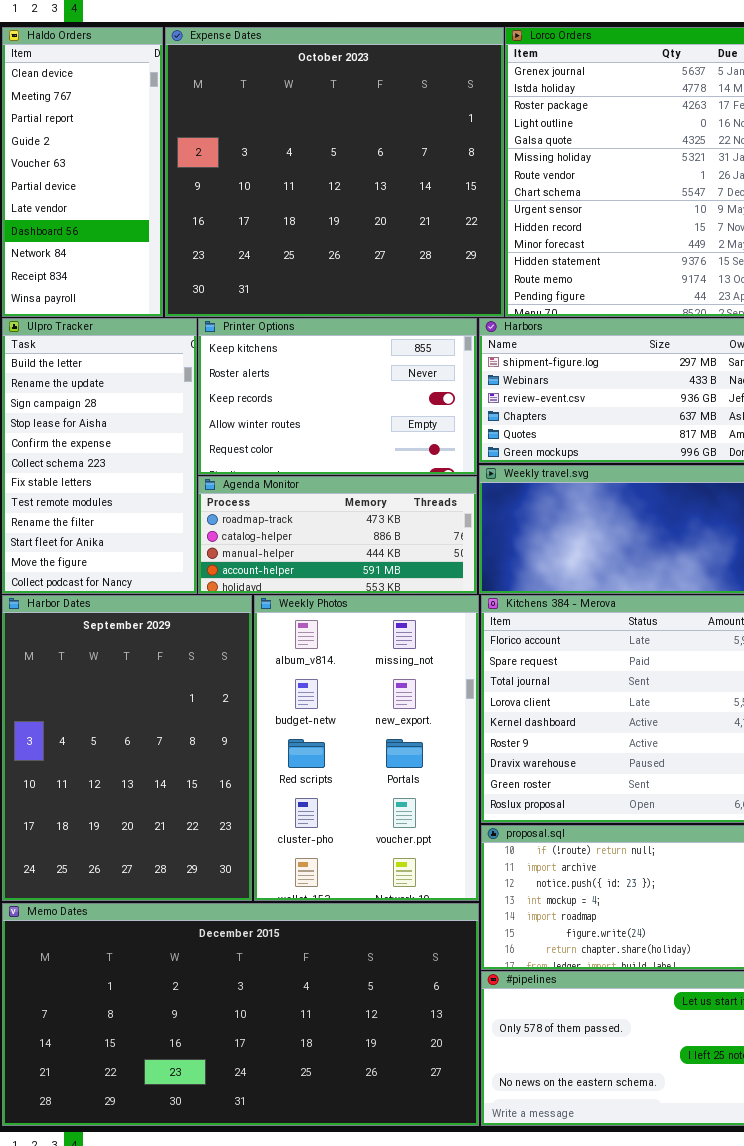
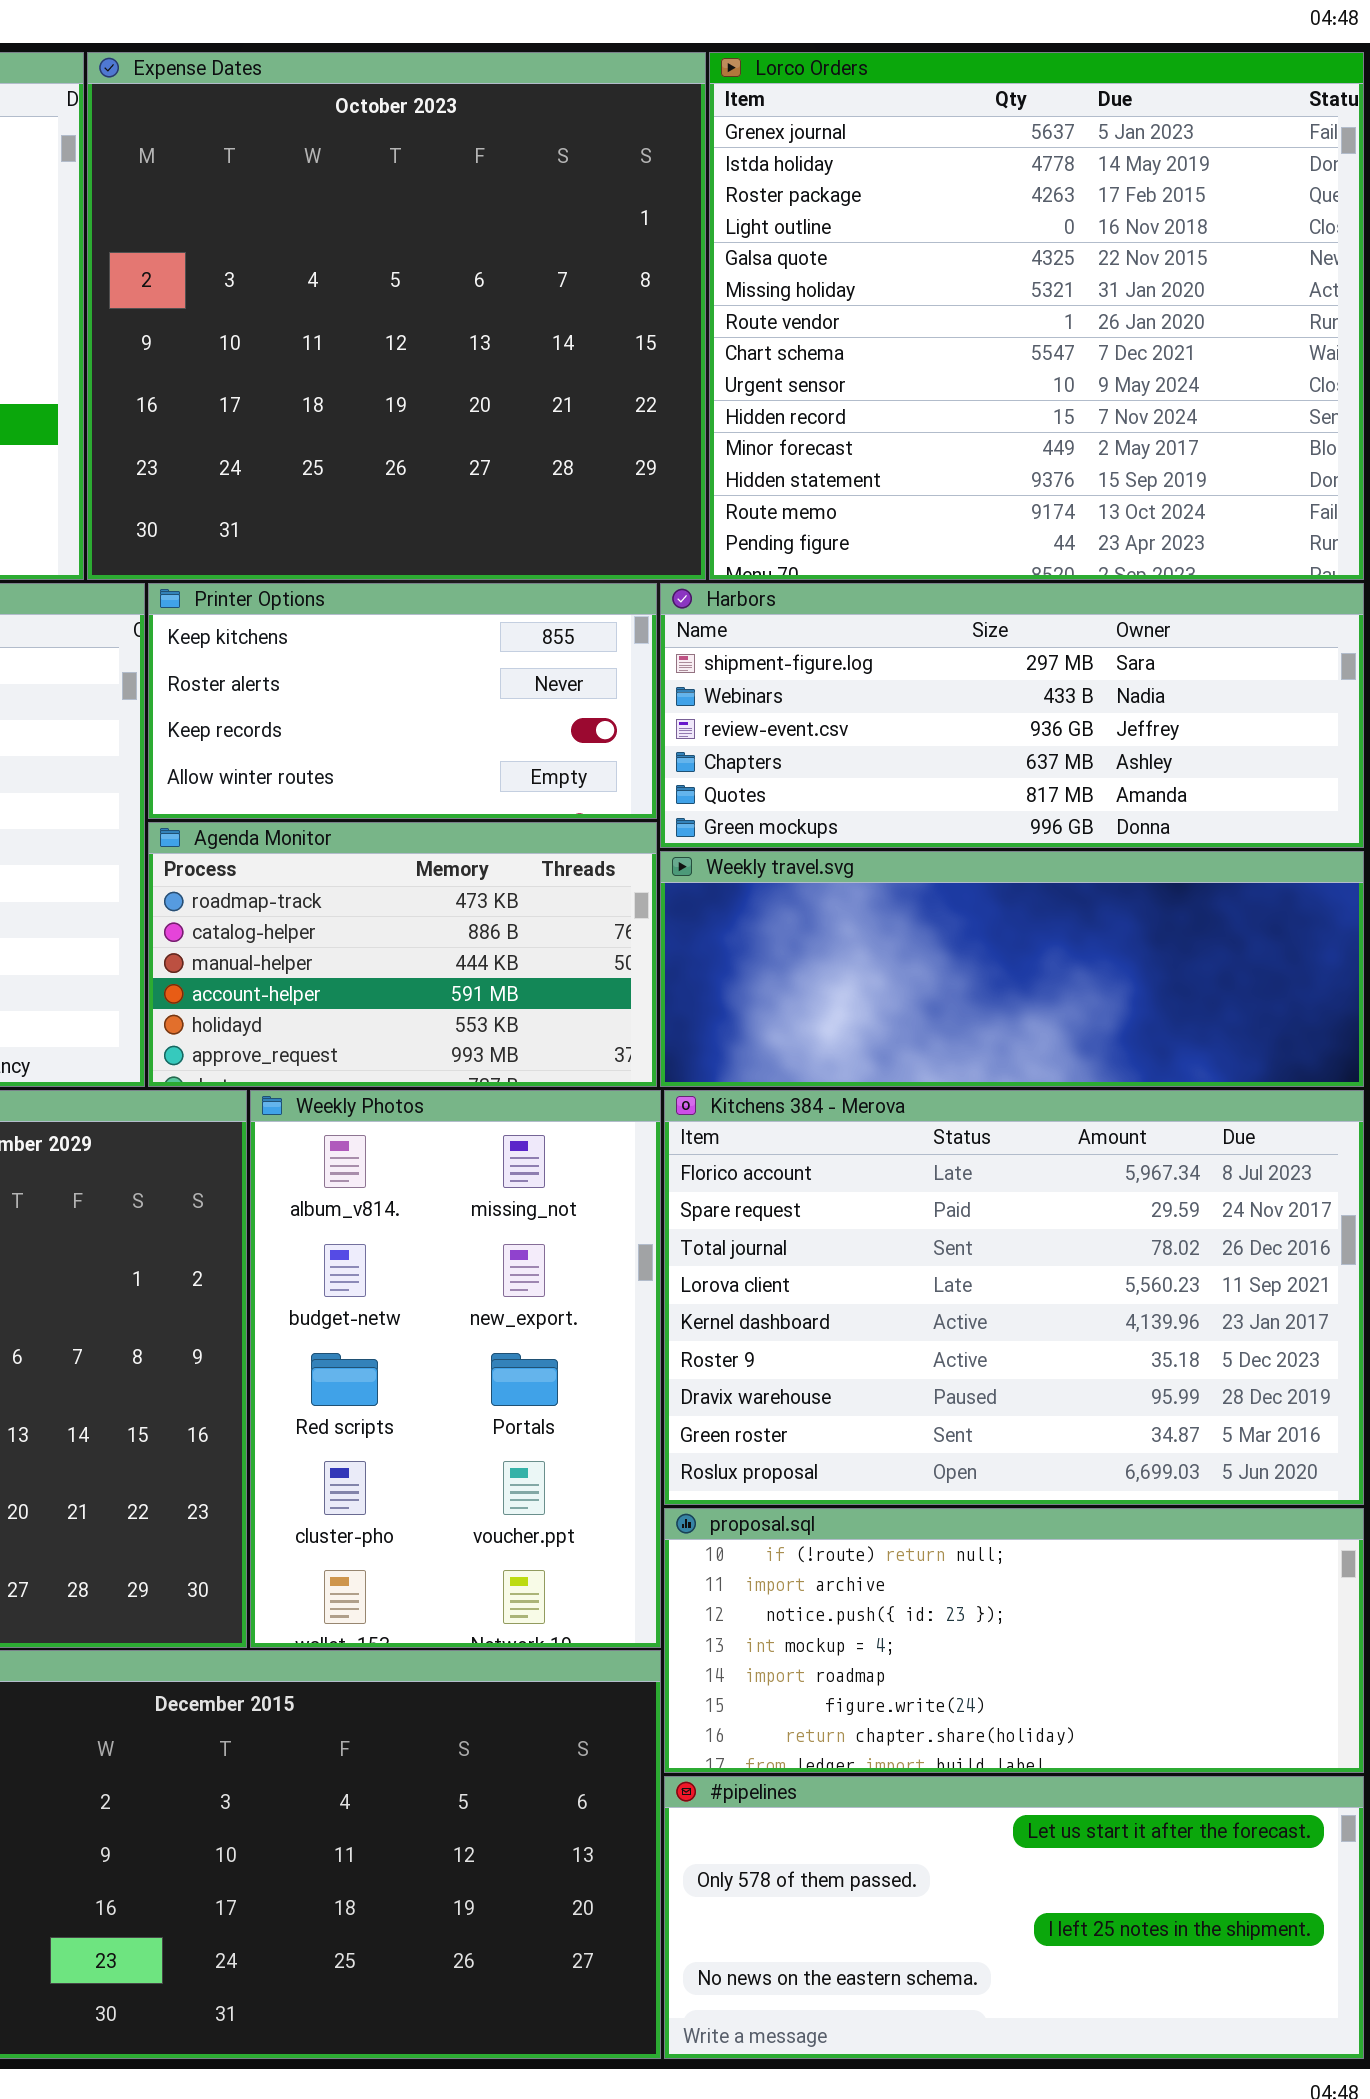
Printer Options: [198,318,477,475] -> [148,583,657,819], resized
Agenda Monitor: [198,476,477,594] -> [148,822,657,1087], resized

